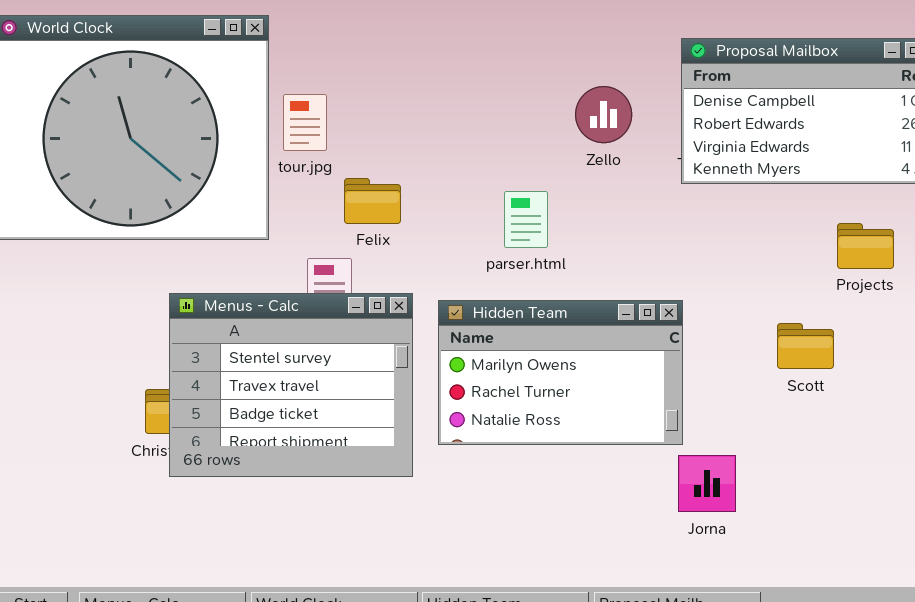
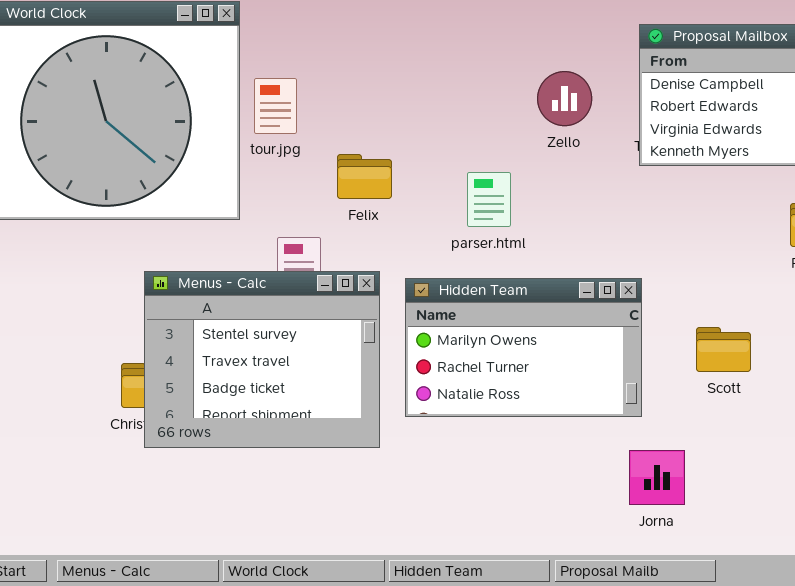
Felix: [344,178,401,224] -> [337,154,392,199], moved
Scott: [777,323,834,369] -> [696,327,751,372], moved
Jorna: [678,455,736,512] -> [629,450,685,505], moved

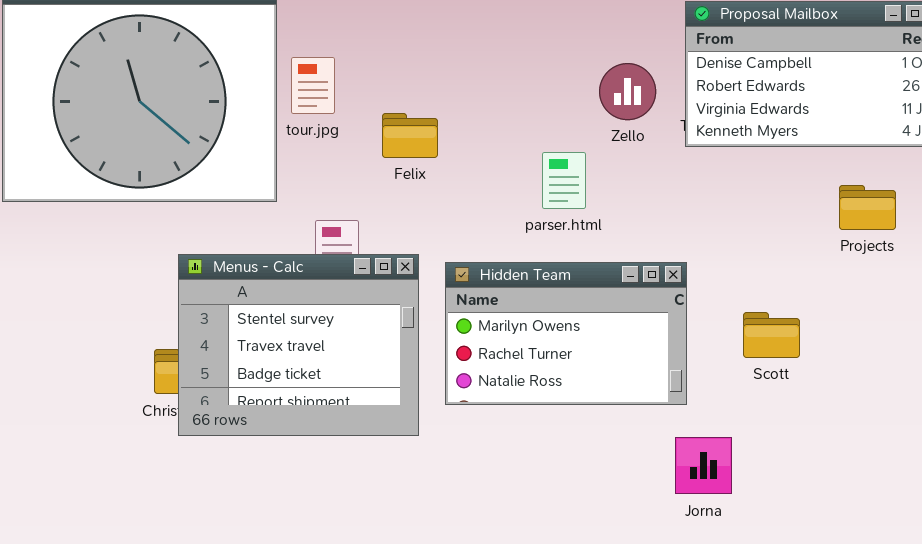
Zello: [537,71,592,126] -> [599,63,656,120], moved
Felix: [337,154,392,199] -> [382,113,438,158], moved
parser.html: [467,172,511,227] -> [542,152,586,209], moved

